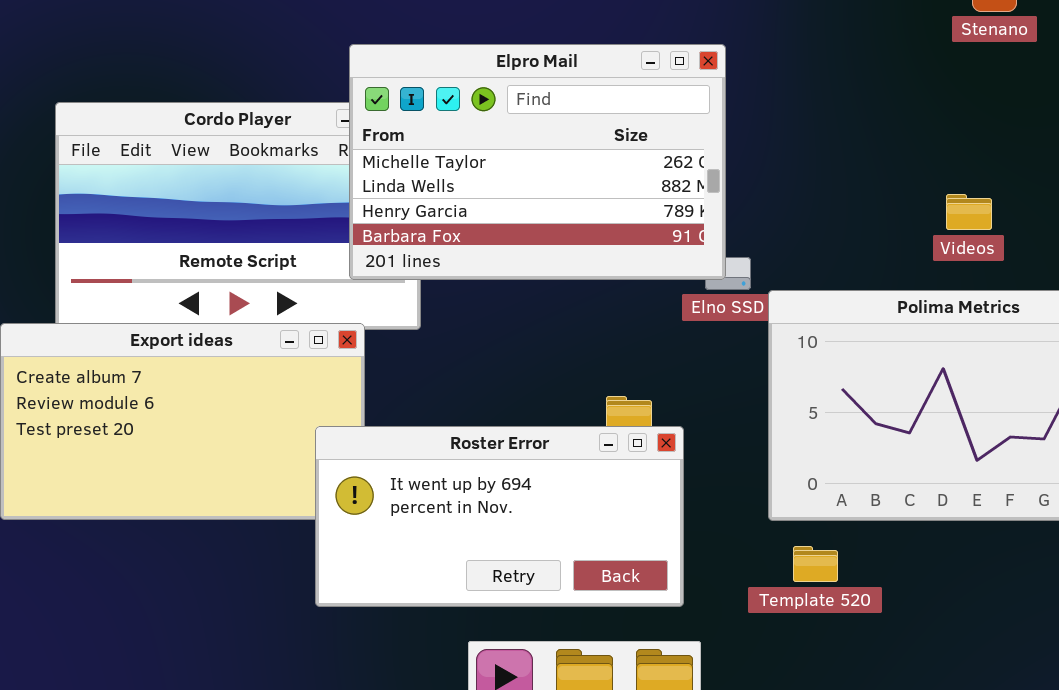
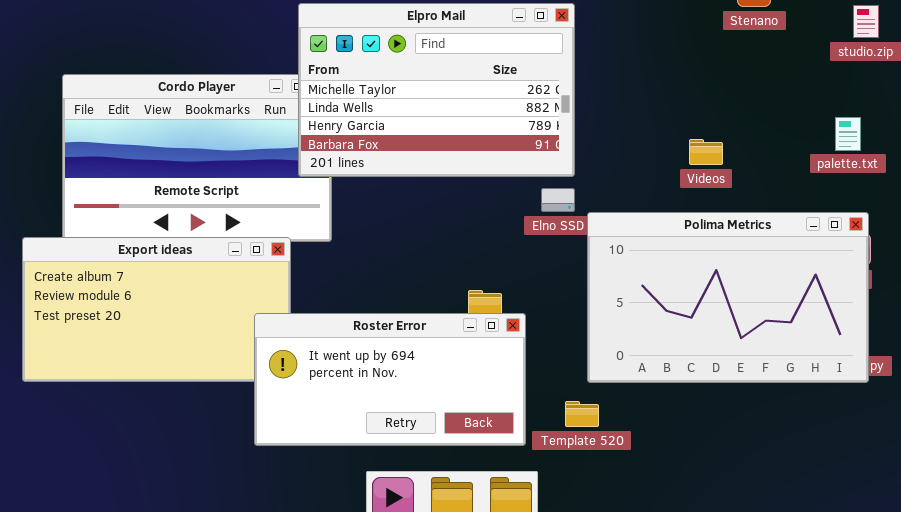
Elpro Mail: [349,44,726,280] -> [298,3,575,177], moved
Videos: [946,194,992,230] -> [689,139,723,165], moved
Template 520: [793,546,838,582] -> [565,401,599,427], moved

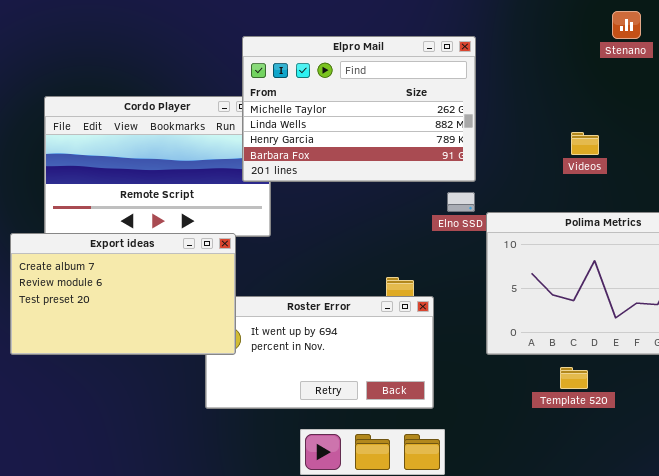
Videos: [689,139,723,165] -> [571,132,599,155], moved
Export ideas: [22,237,291,382] -> [10,233,236,355], raised
Template 520: [565,401,599,427] -> [560,367,588,389], moved

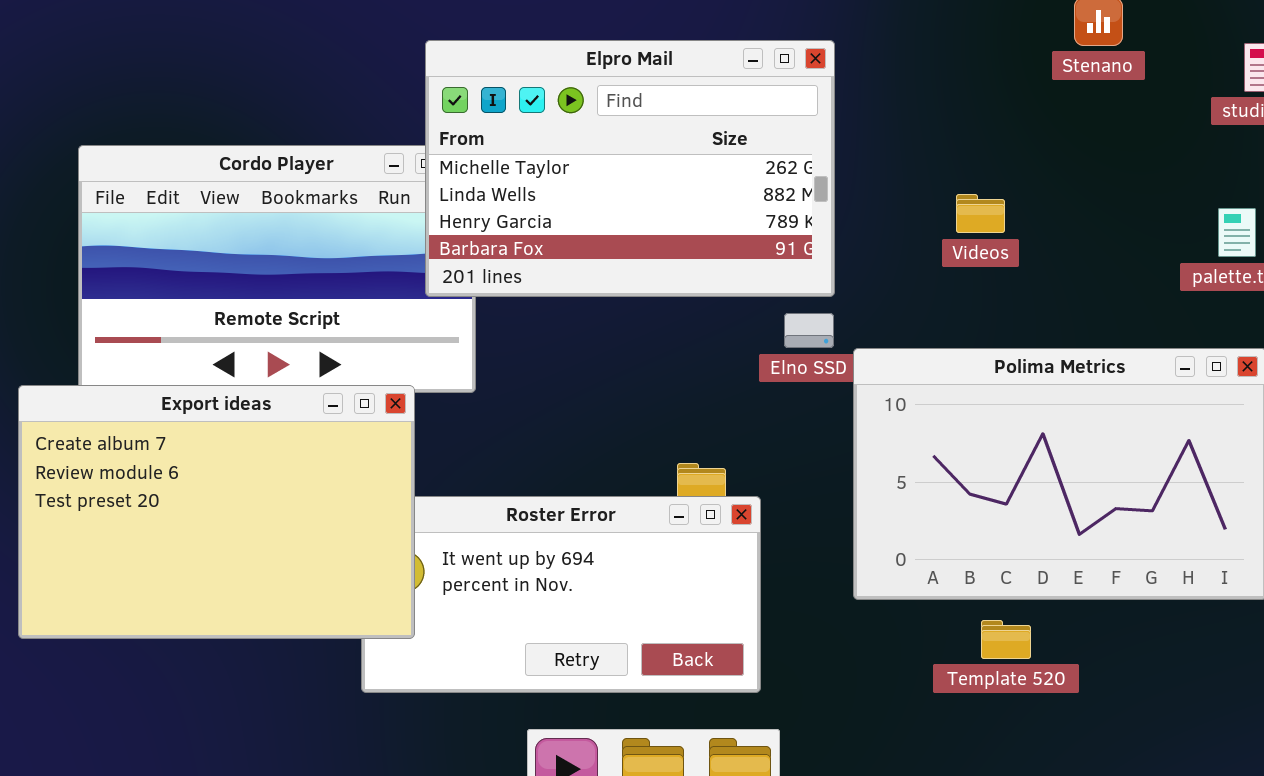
Videos: [571,132,599,155] -> [956,194,1005,233], moved
Export ideas: [10,233,236,355] -> [18,385,415,639], resized

